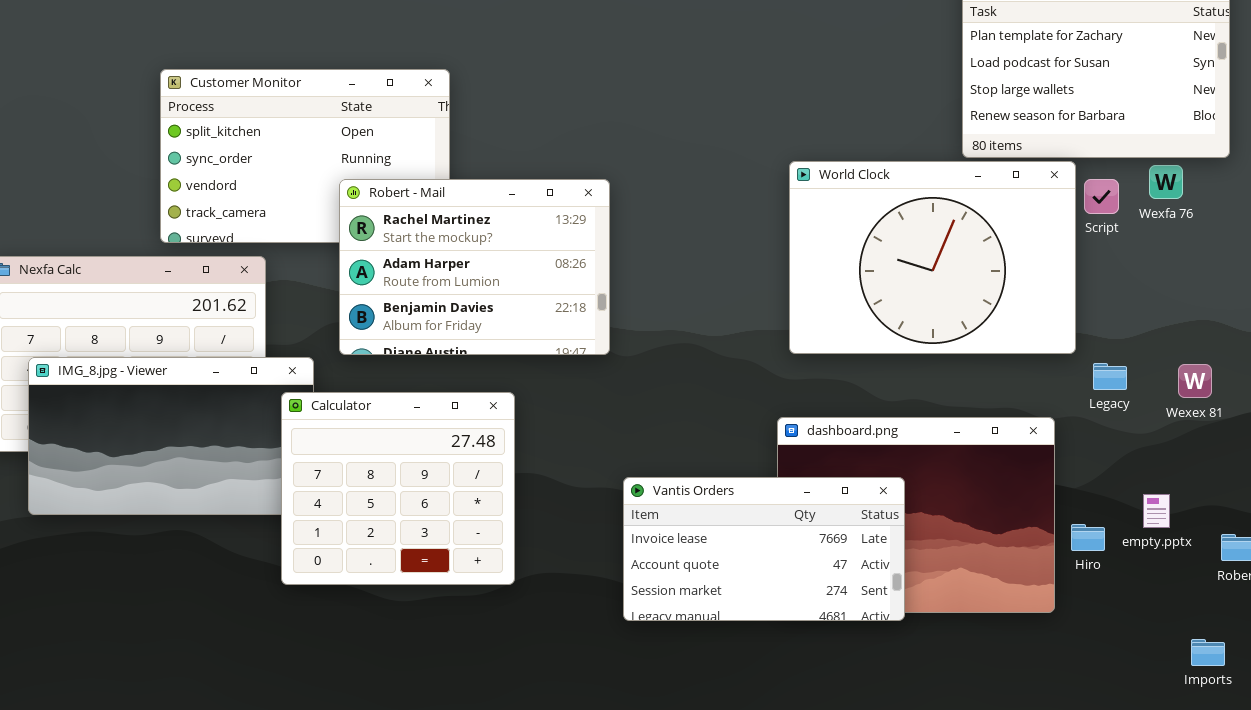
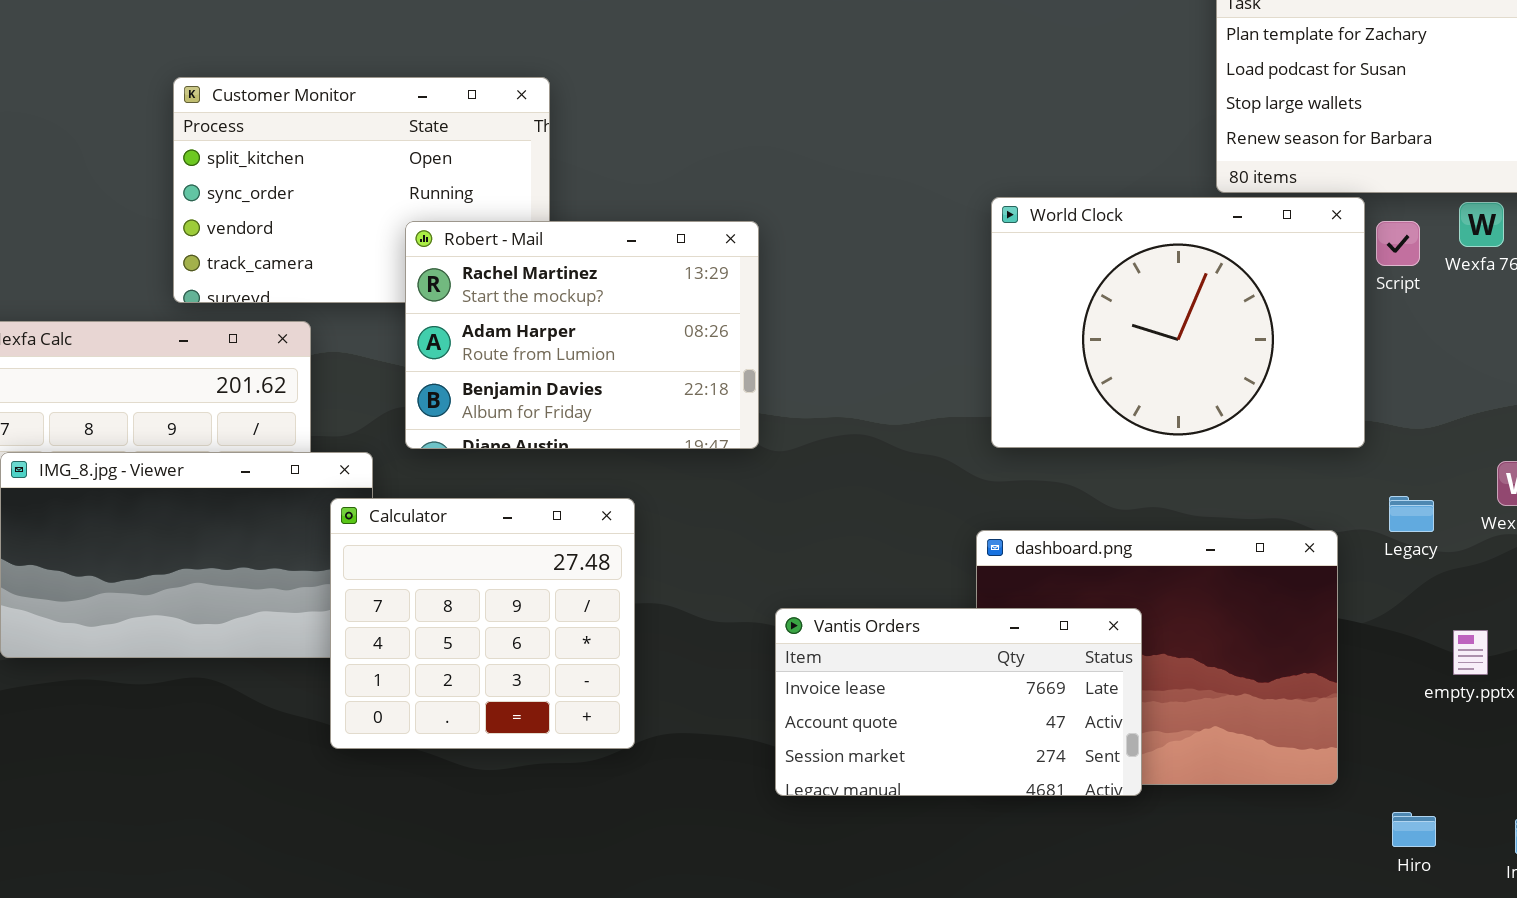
Legacy: [1093,363,1127,390] -> [1389,496,1434,532], moved
Hiro: [1071,524,1105,551] -> [1392,812,1436,847], moved

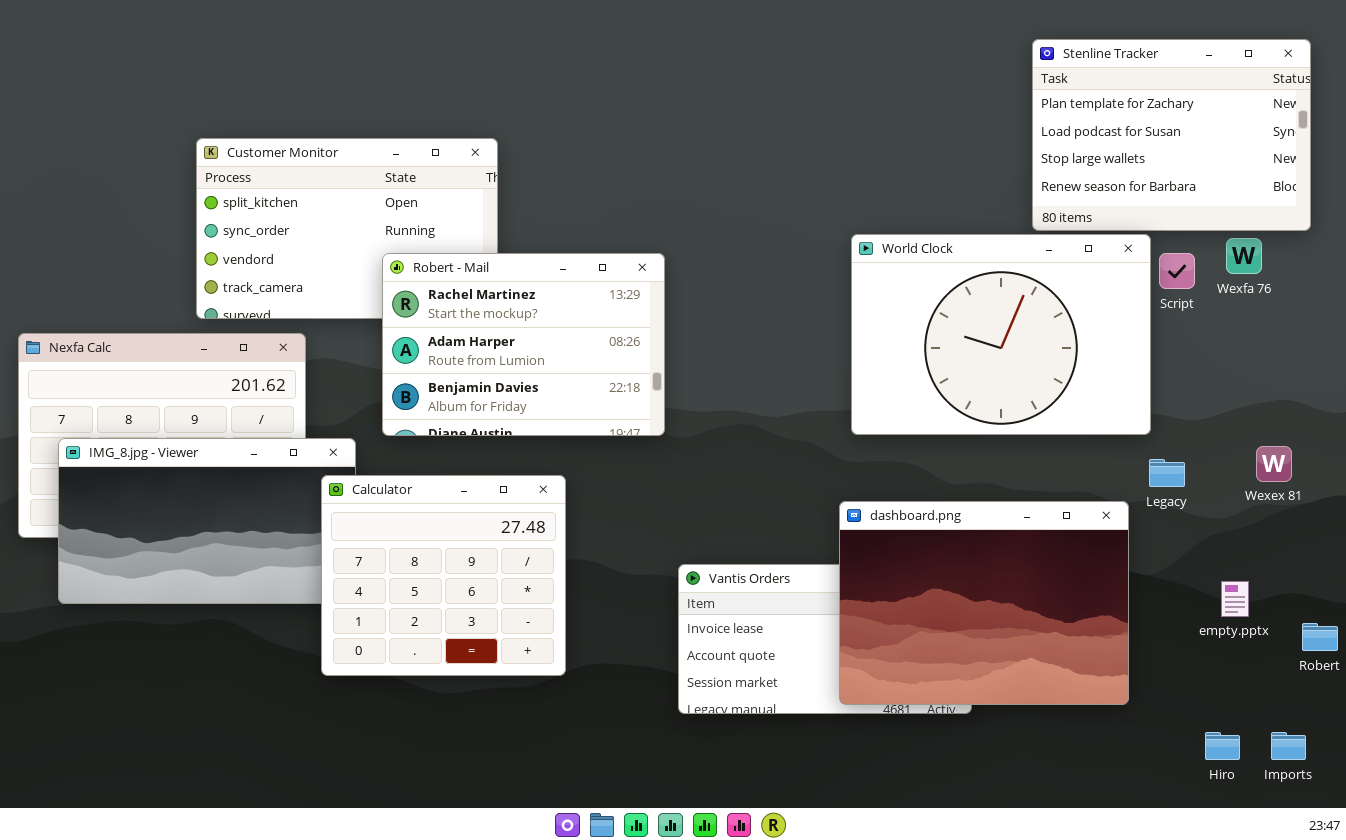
Legacy: [1389,496,1434,532] -> [1149,459,1185,487], moved
dashboard.png: [976,530,1338,785] -> [839,501,1129,705], raised
Hiro: [1392,812,1436,847] -> [1205,732,1240,760], moved

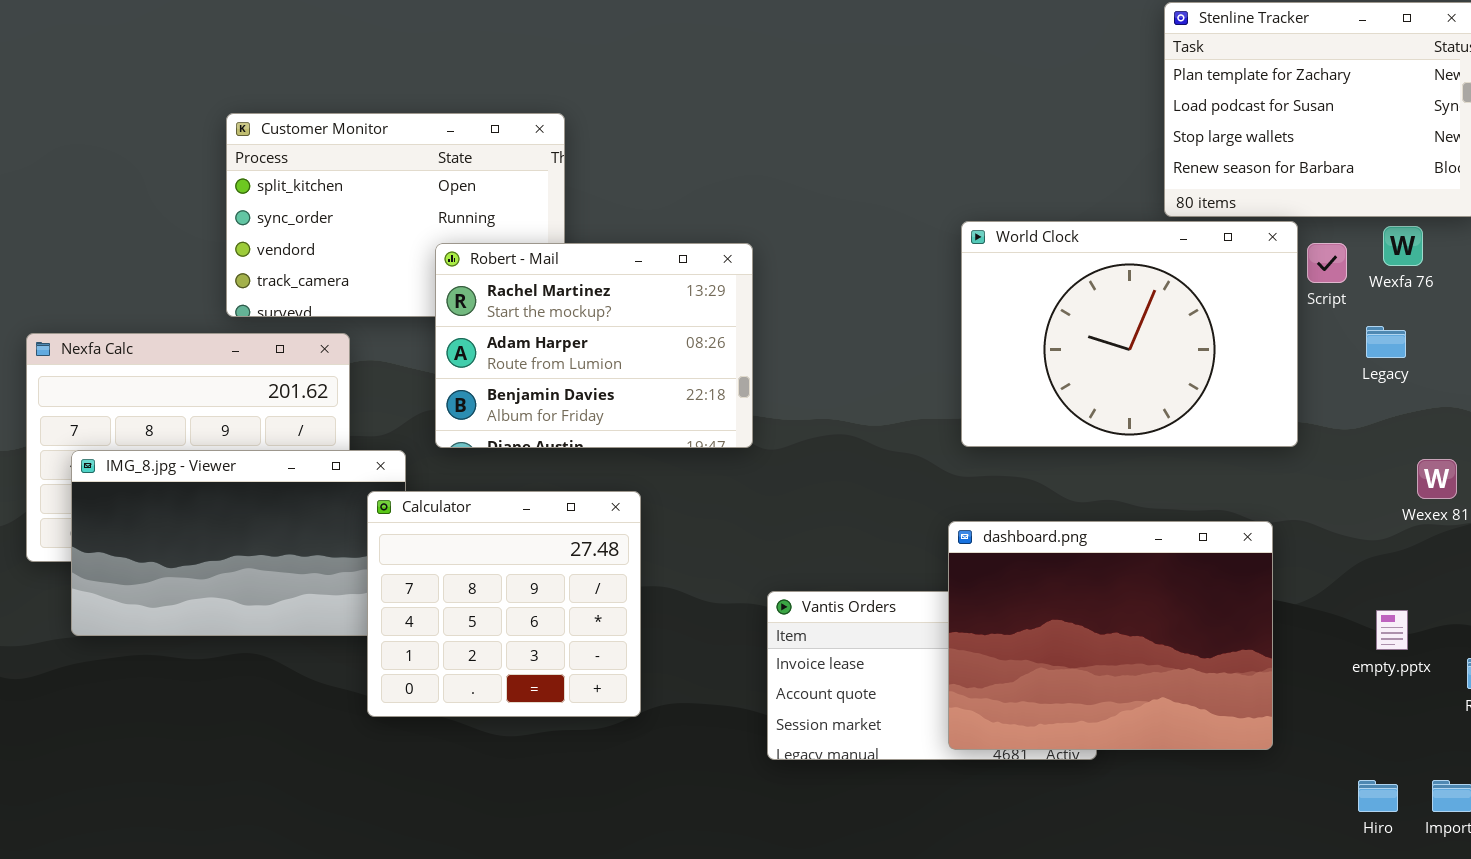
Legacy: [1149,459,1185,487] -> [1366,326,1406,358], moved

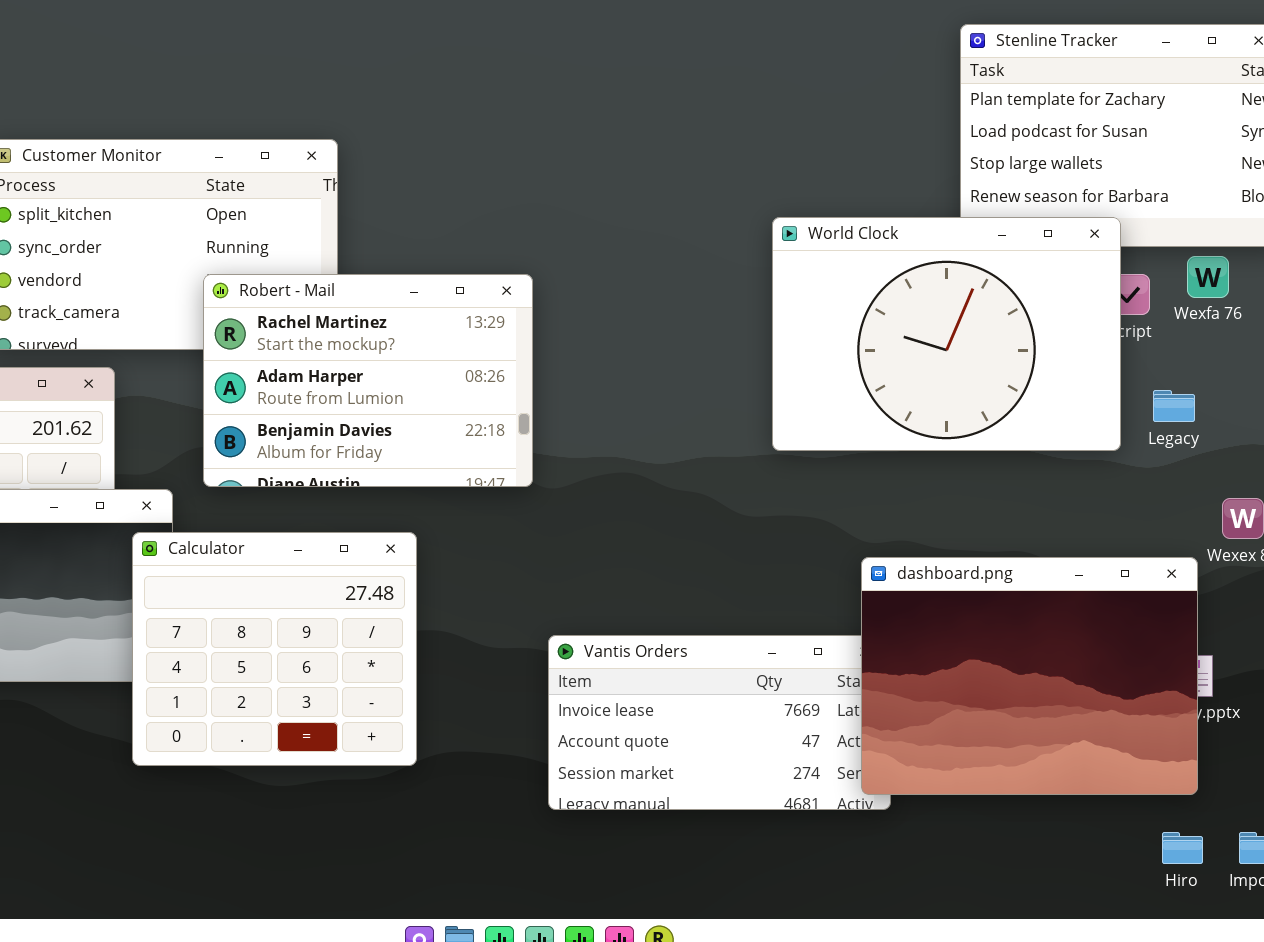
World Clock: [961,221,1298,447] -> [772,217,1121,451], moved
Legacy: [1366,326,1406,358] -> [1153,390,1195,422], moved
dashboard.png: [948,521,1273,750] -> [861,557,1198,795], moved

